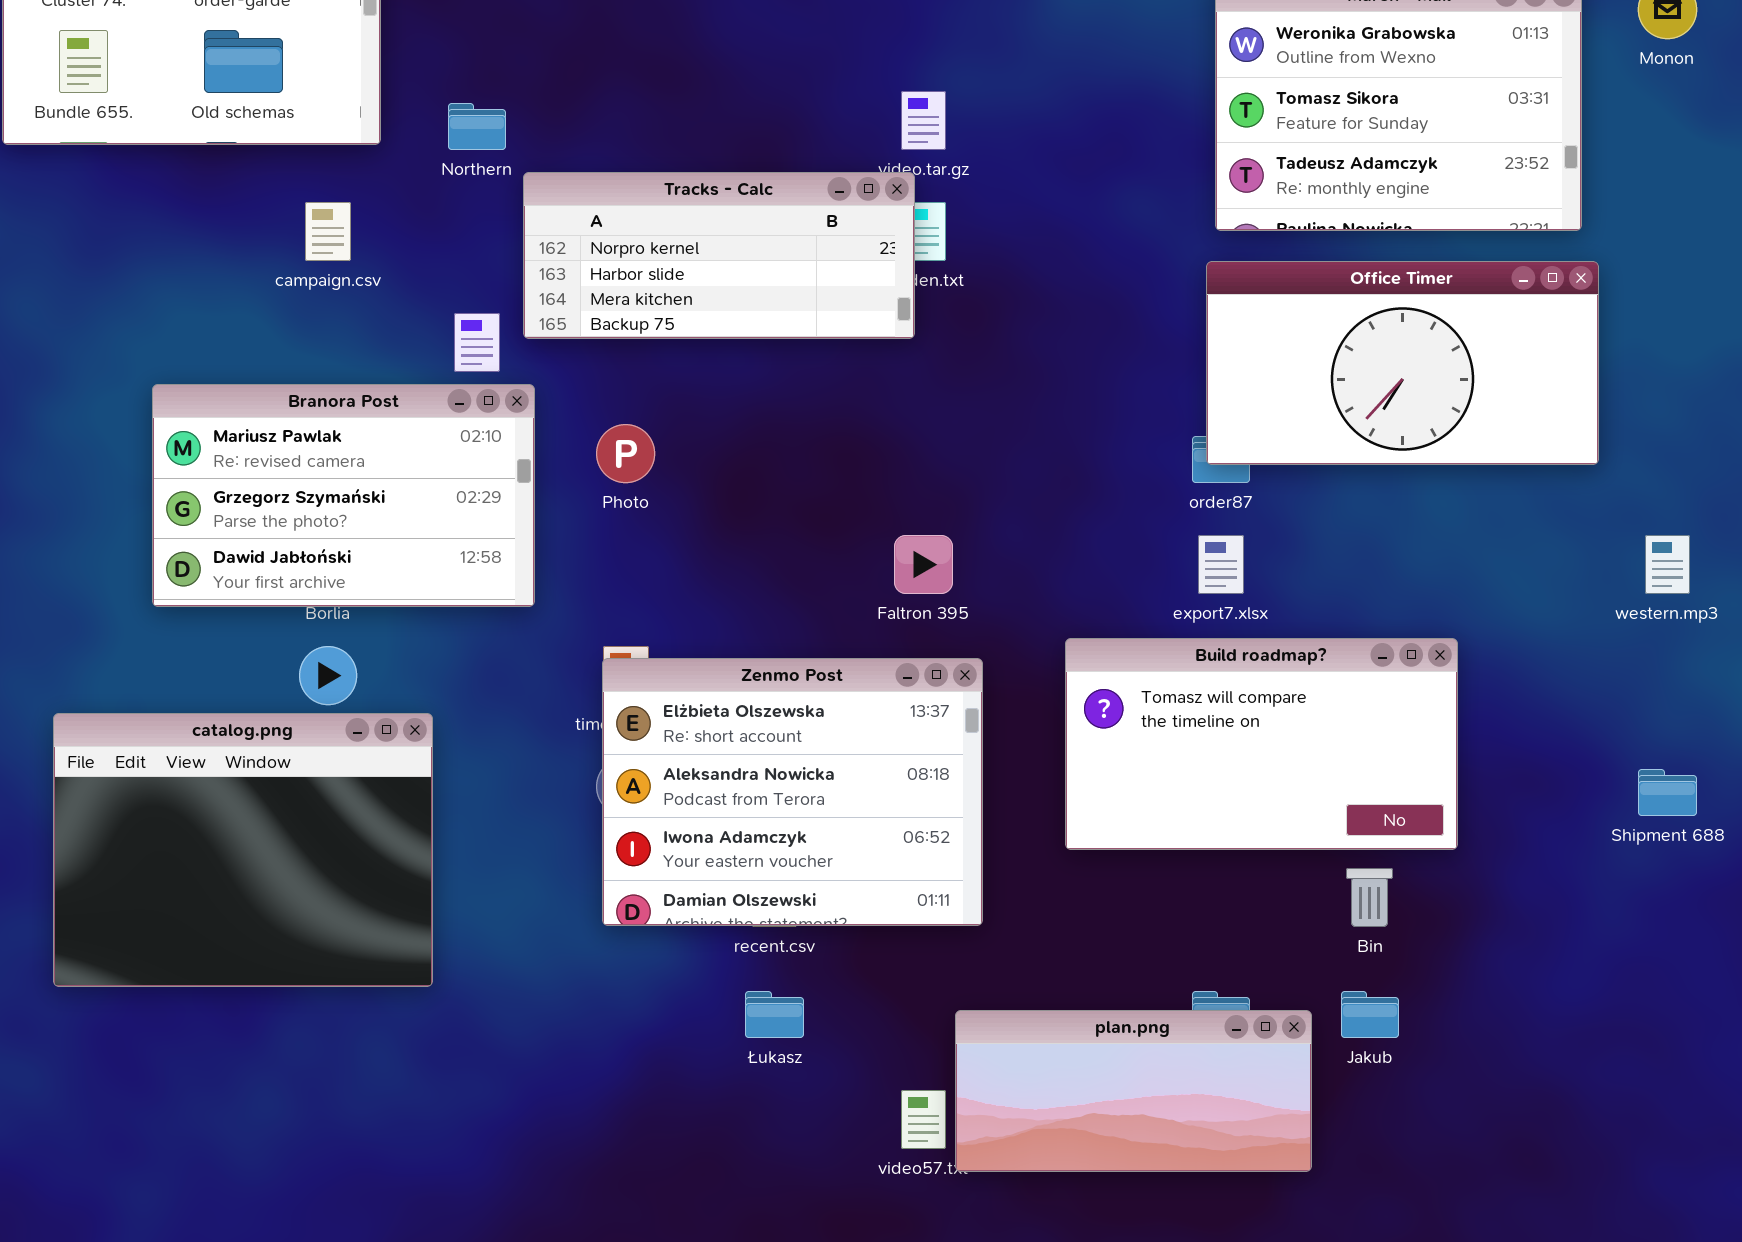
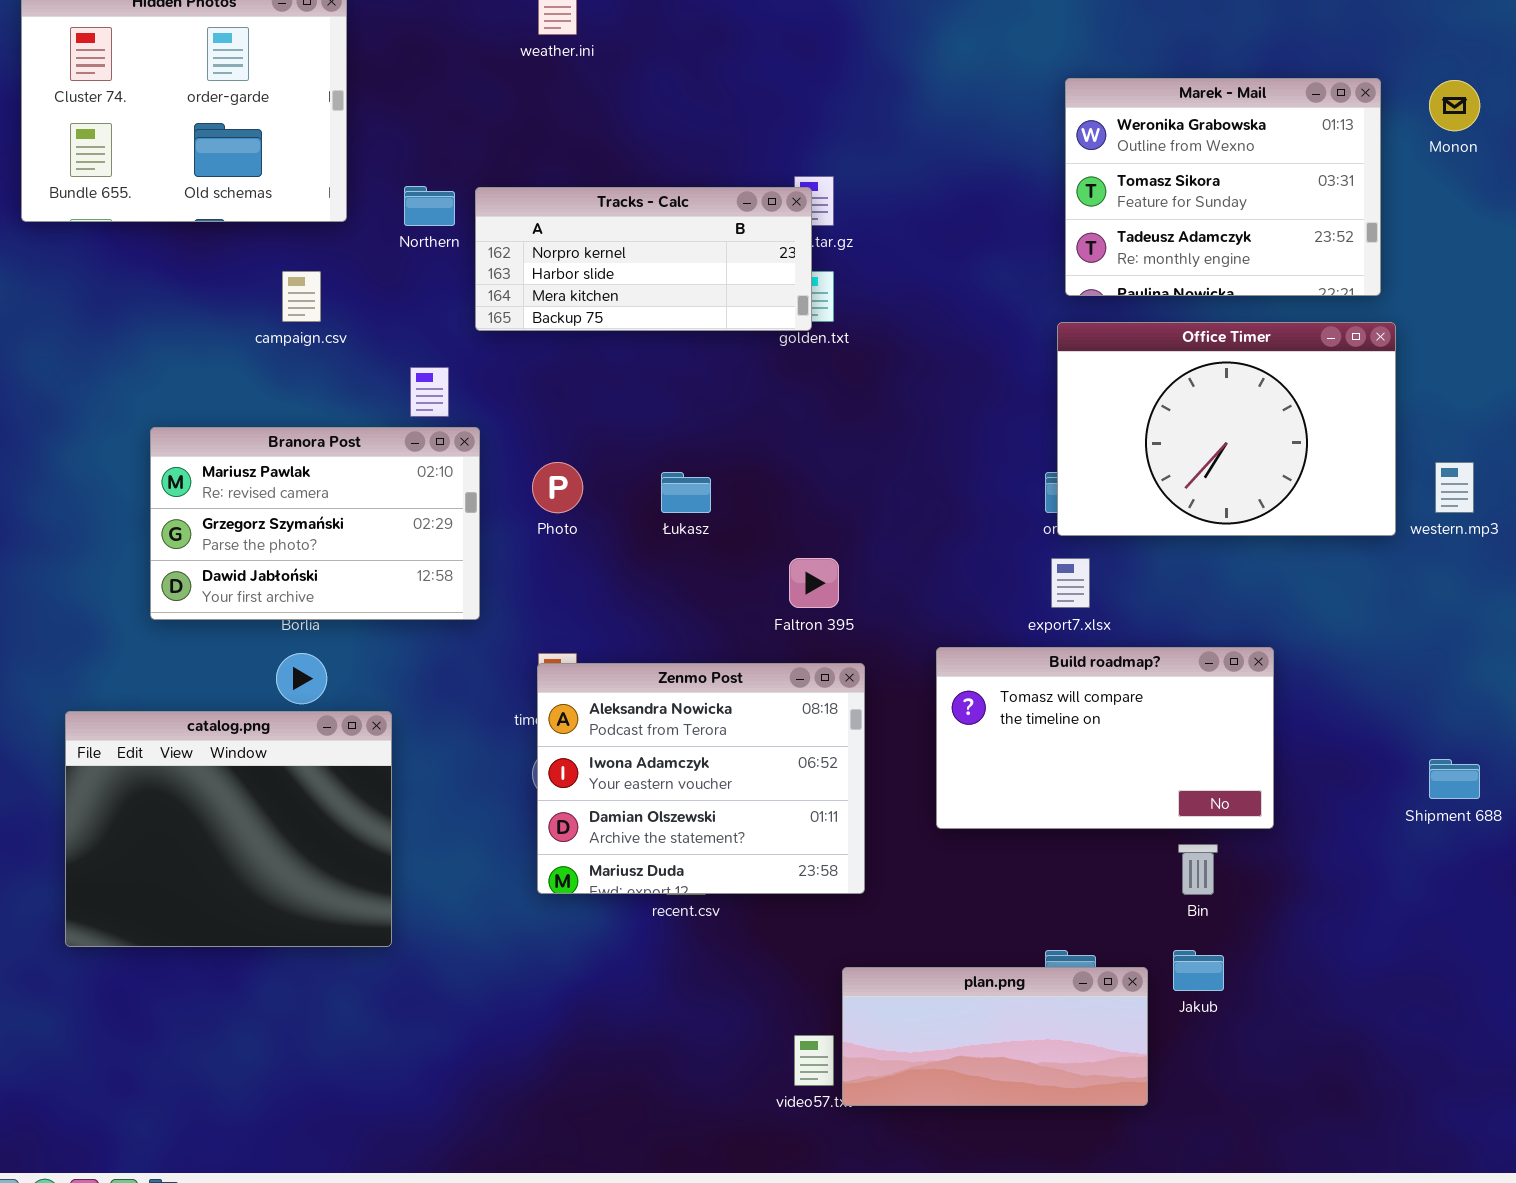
Tracks - Calc: [523,172,915,339] -> [475,187,812,331], moved
Office Timer: [1206,261,1599,465] -> [1057,322,1396,536], resized
western.mp3: [1645,535,1690,594] -> [1435,462,1474,513], moved
Zenmo Post: [602,658,983,926] -> [537,663,865,894], scrolled down 1 row
Łukasz: [745,991,804,1038] -> [661,472,711,513], moved

